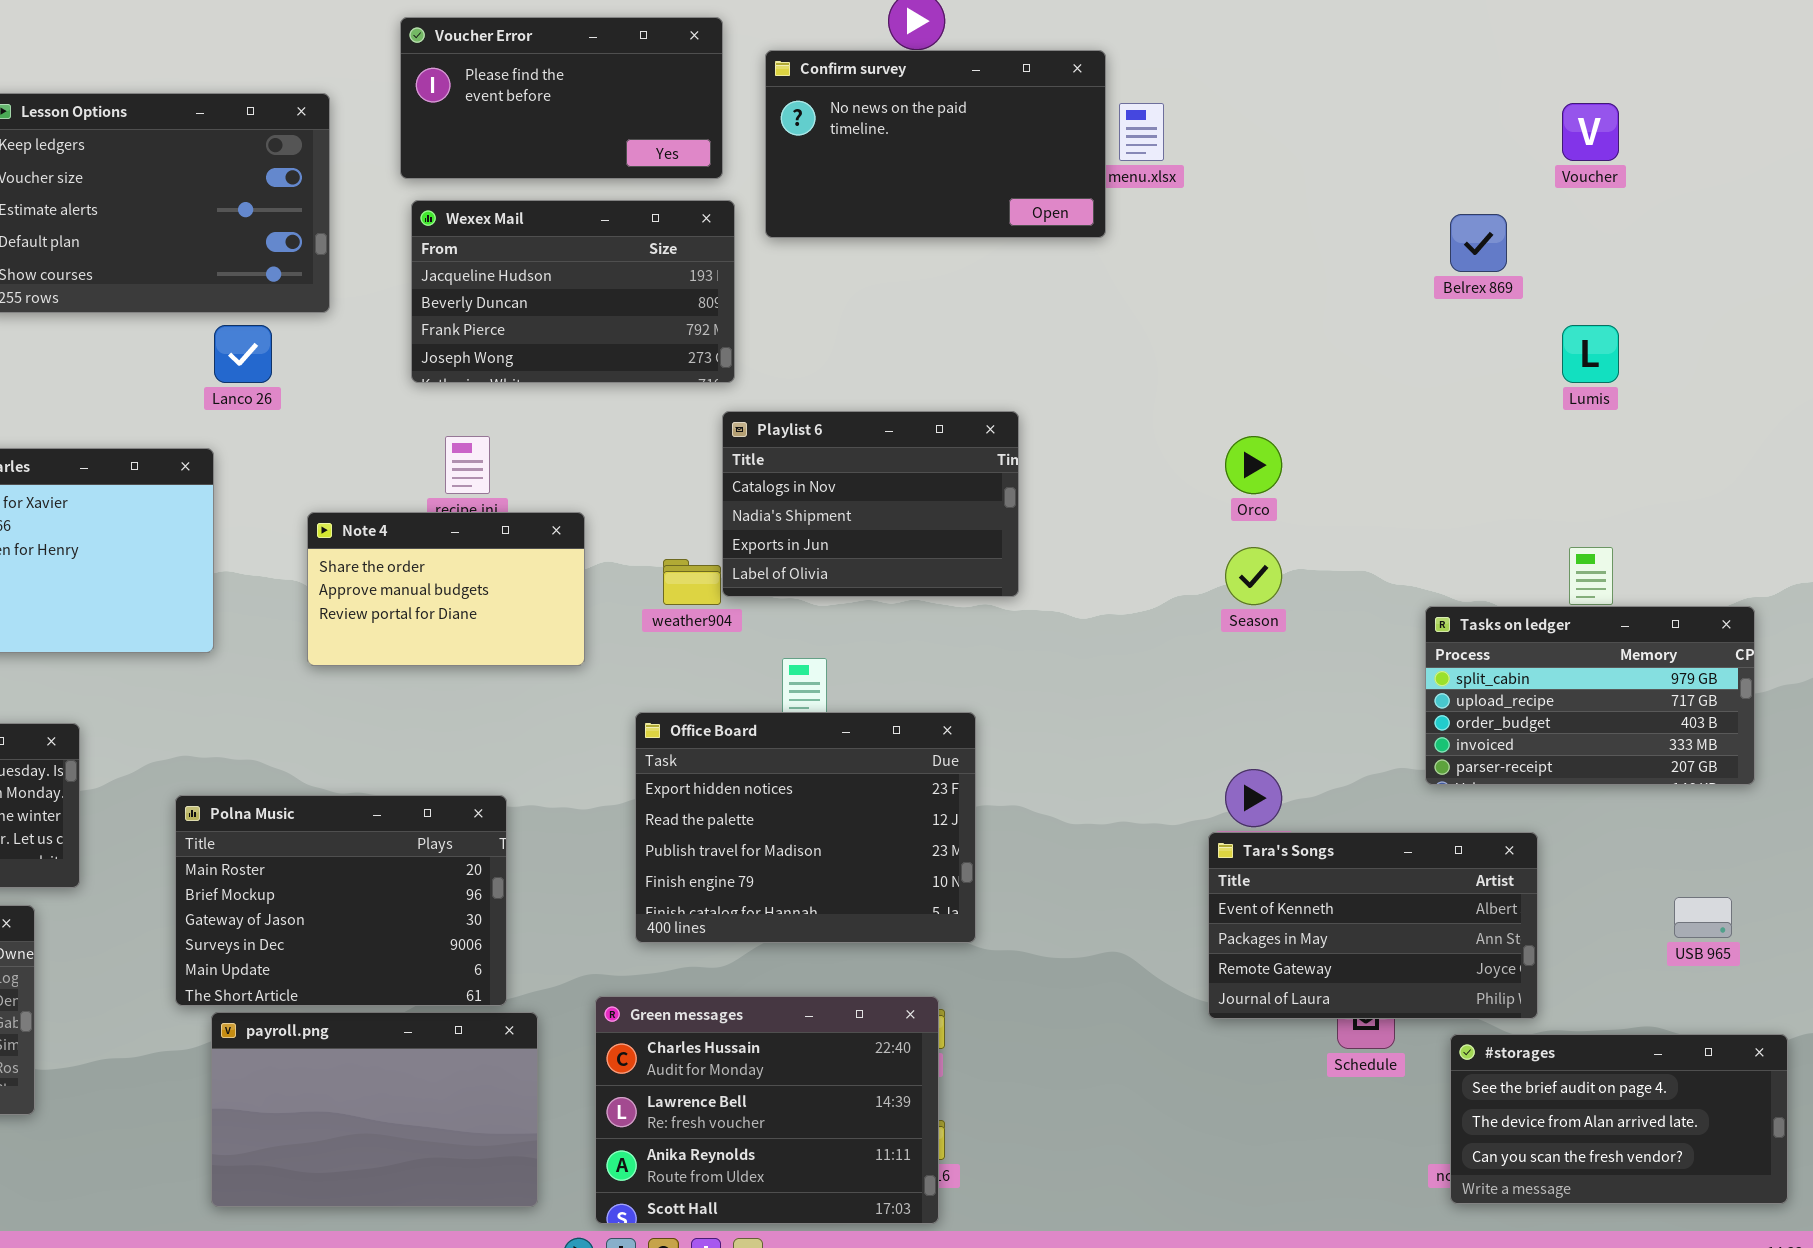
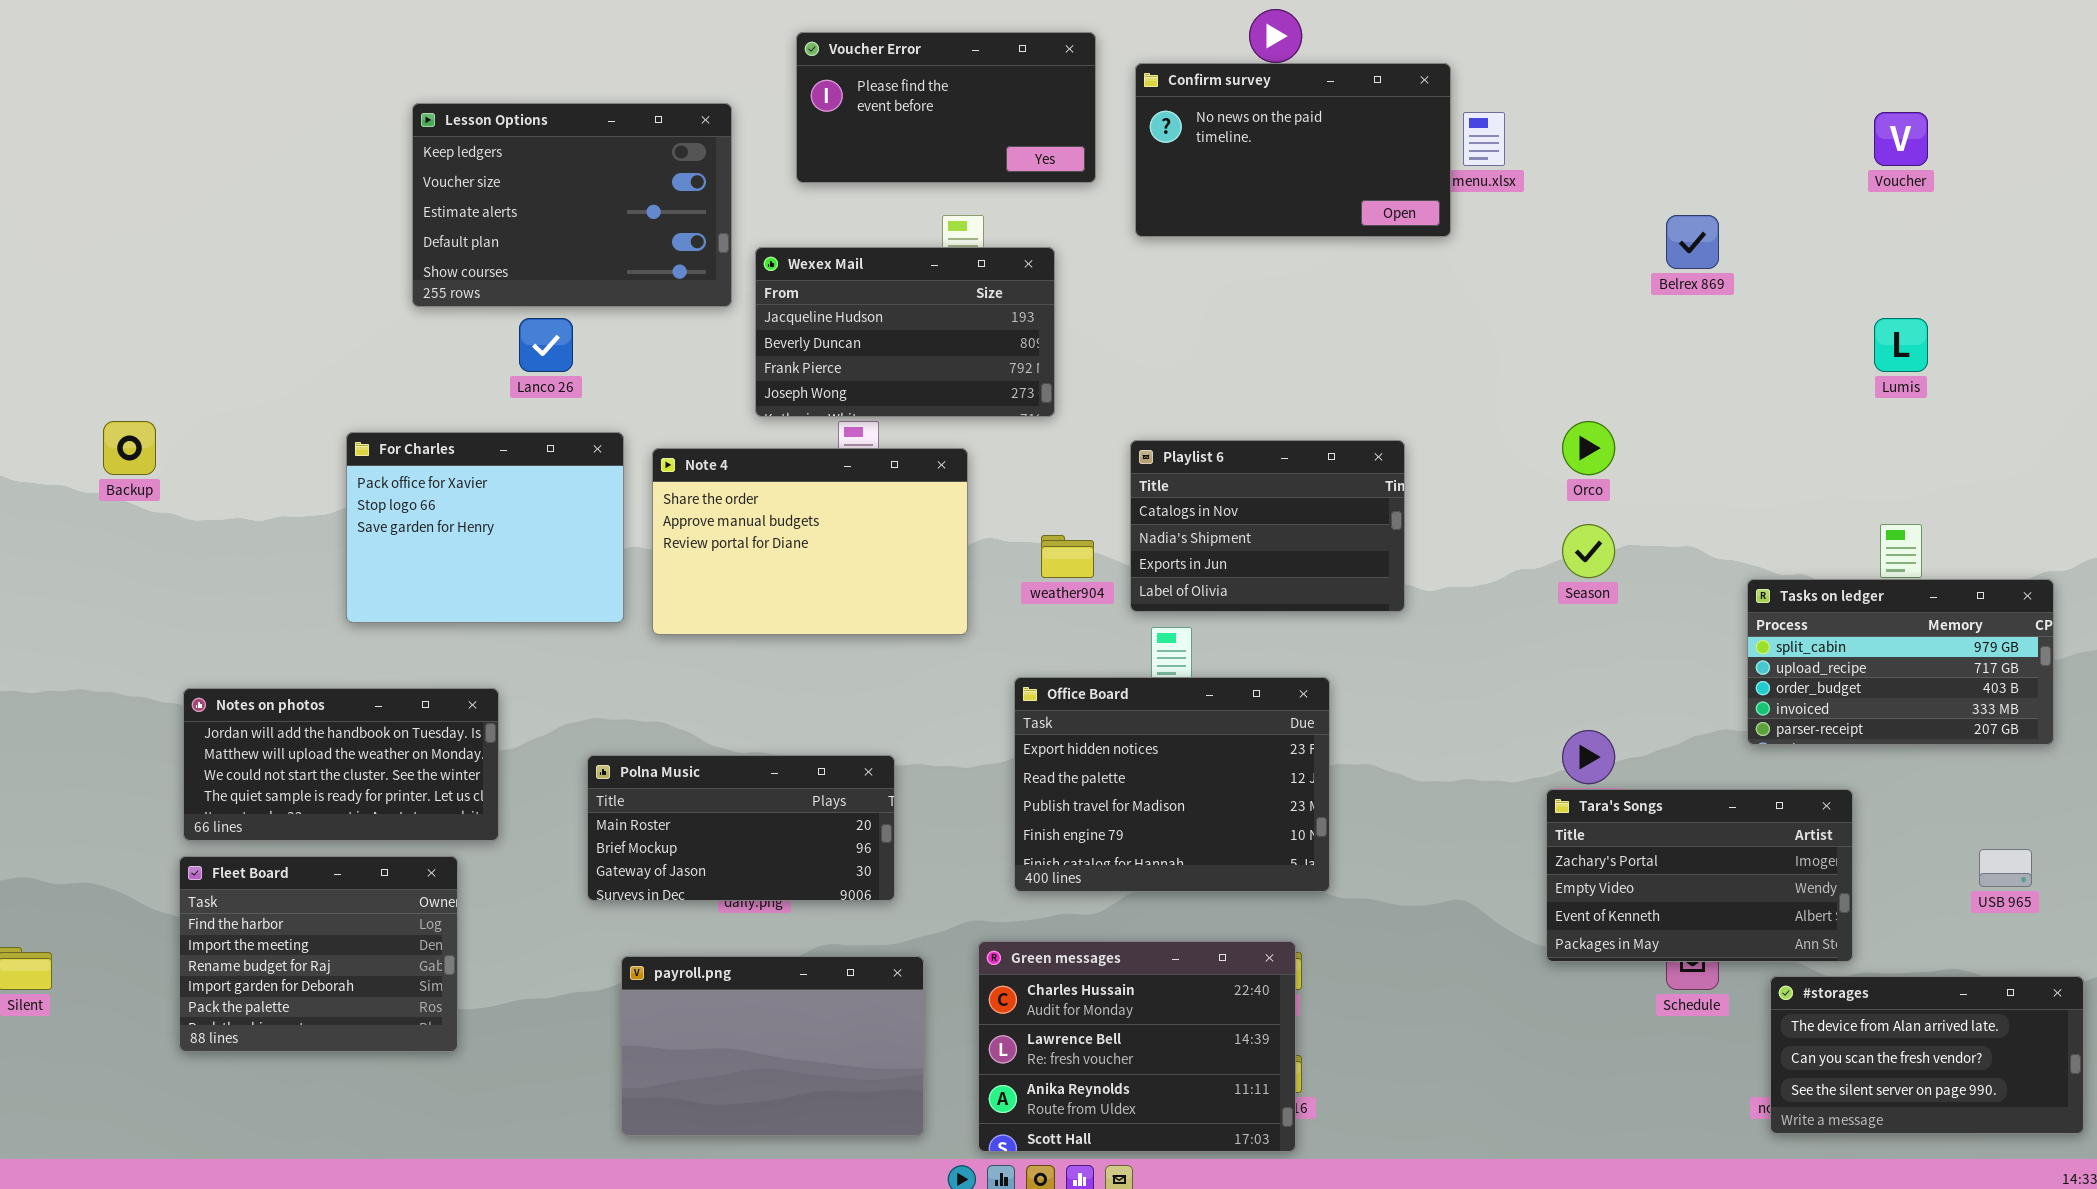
Wexex Mail: [411,200,735,383] -> [755,247,1055,417], moved
Belrex 869: [1450,214,1507,272] -> [1666,215,1719,269], moved
Lanco 26: [214,325,272,383] -> [519,318,573,372], moved
Playlist 6: [722,411,1019,597] -> [1130,440,1405,612], moved
Note 4: [307,512,585,666] -> [652,448,968,635], resized
Polna Music: [175,795,507,1006] -> [587,755,895,901], resized
Tara's Songs: [1208,832,1538,1019] -> [1546,789,1853,962], scrolled up 2 rows
#storages: [1450,1034,1788,1204] -> [1770,976,2084,1134], scrolled down 1 row

